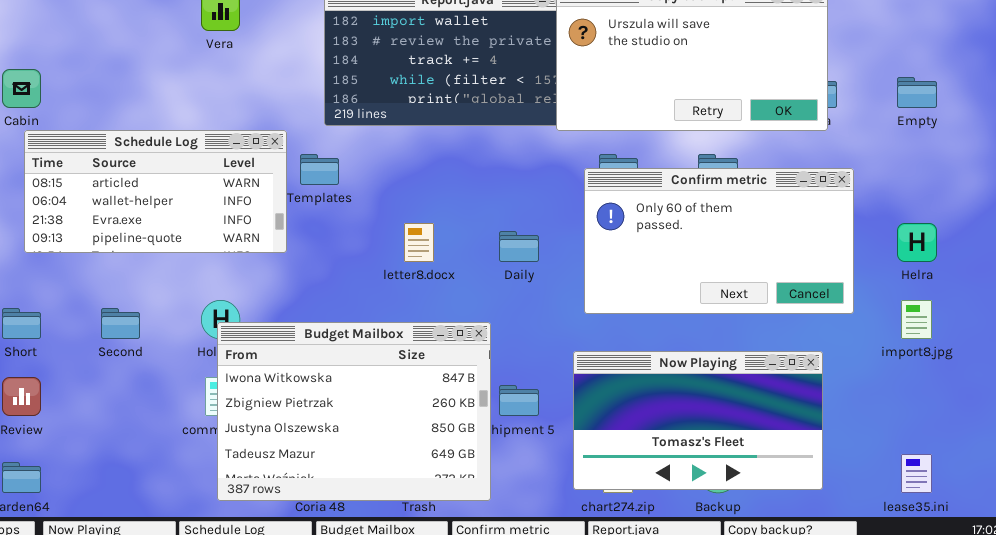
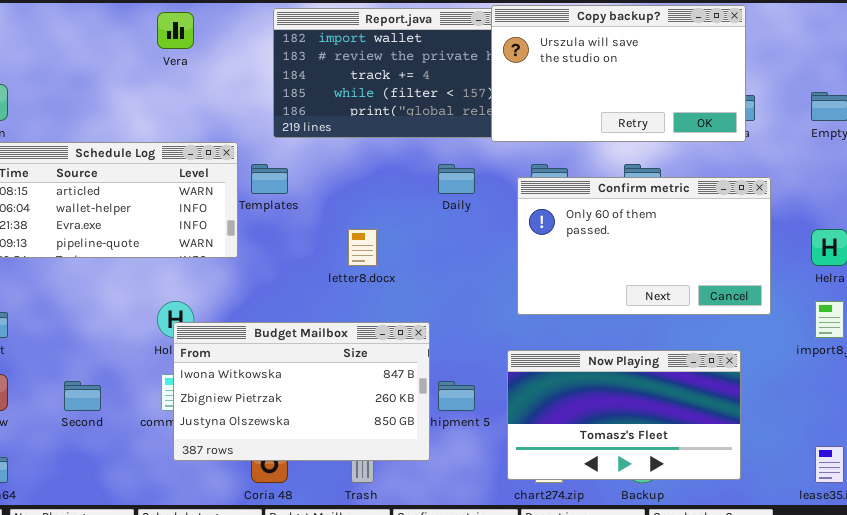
Daily: [499,231,539,262] -> [438,164,475,194], moved
Second: [101,308,140,339] -> [64,381,101,411], moved
Budget Mailbox: [217,322,491,501] -> [173,322,430,461], resized

